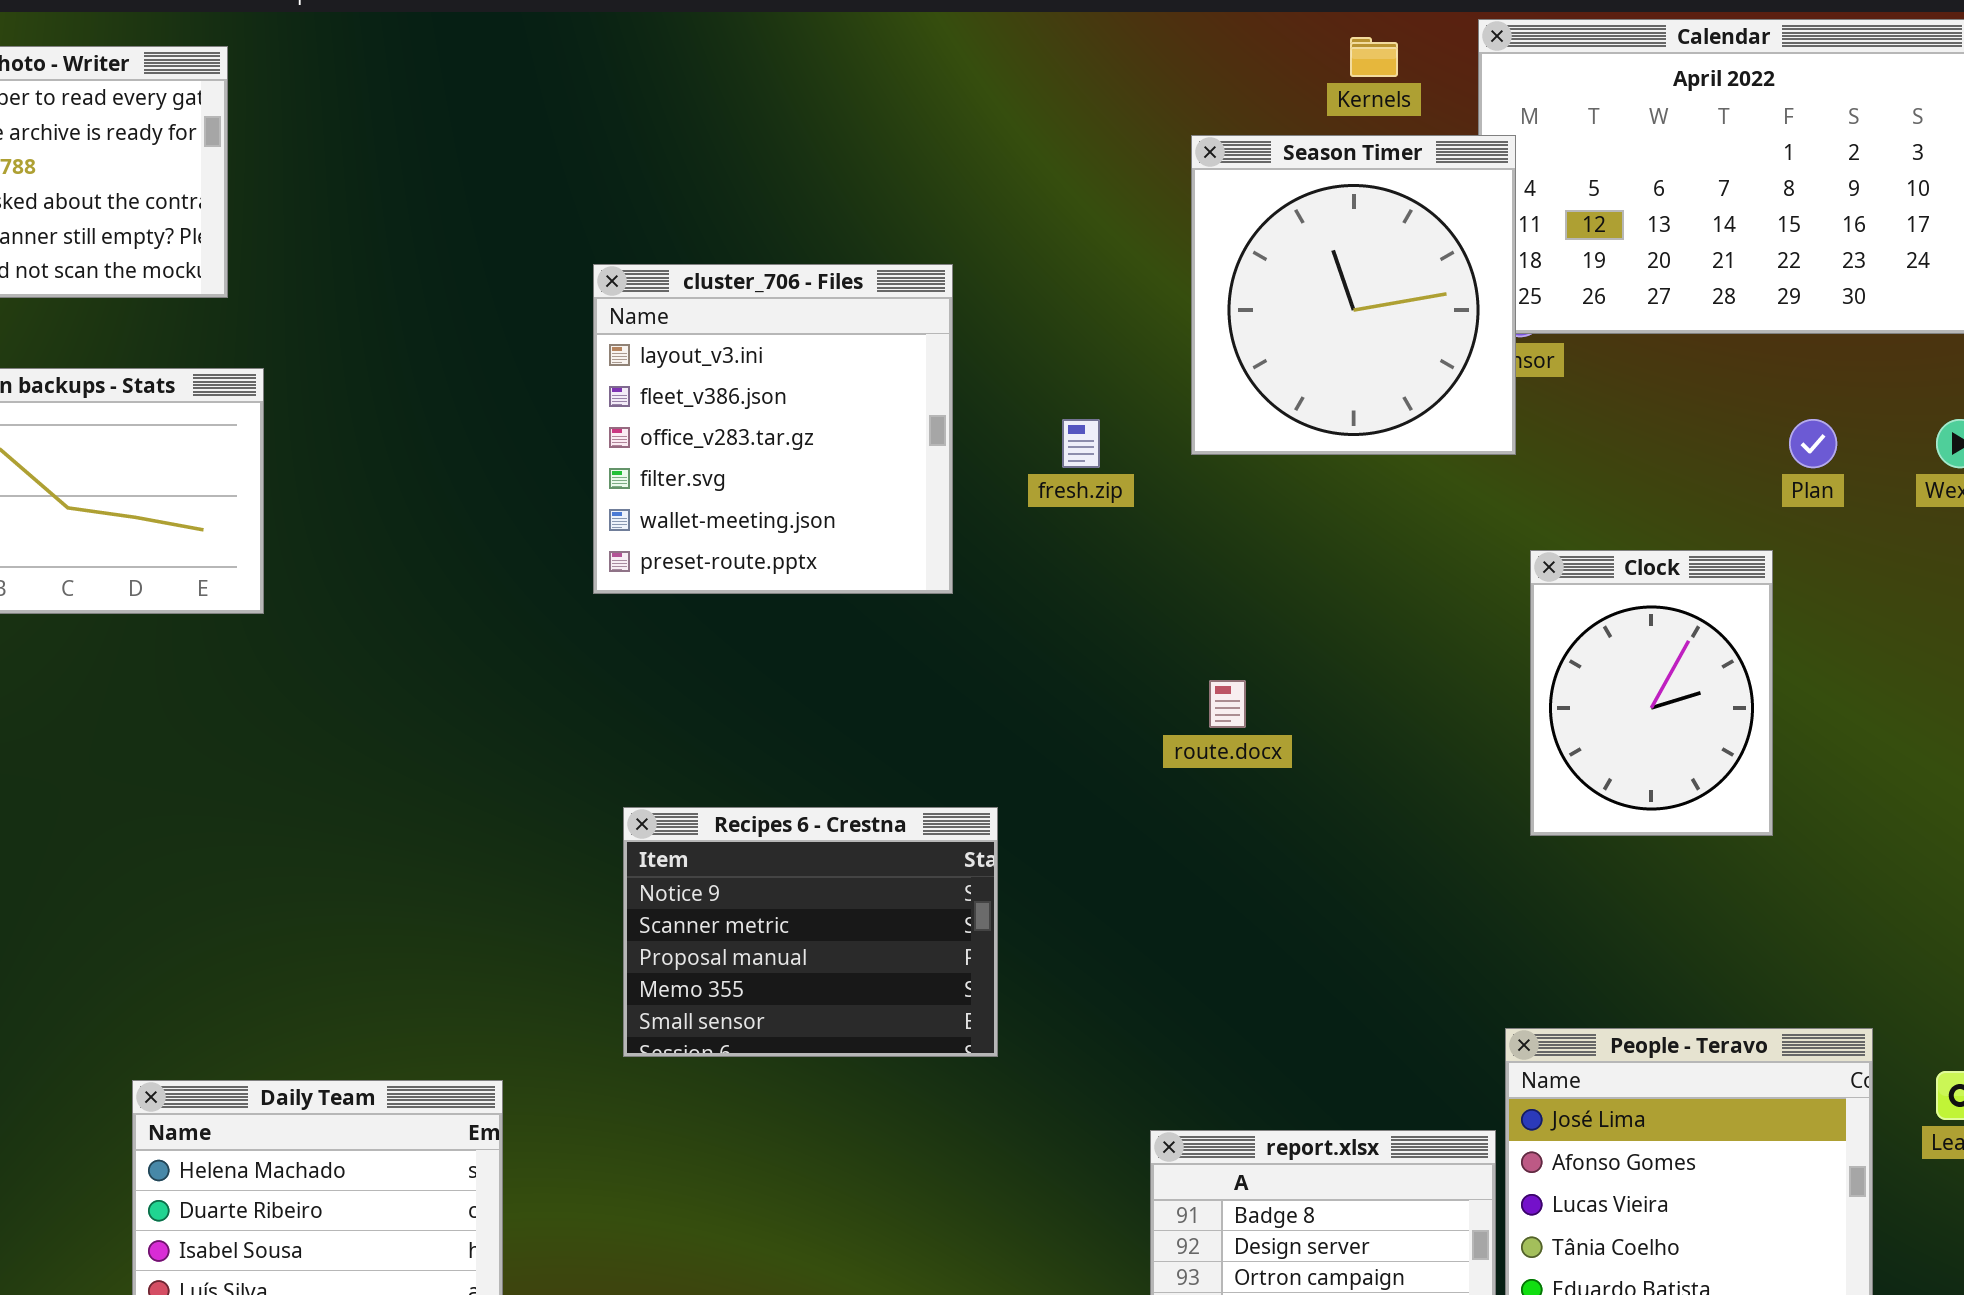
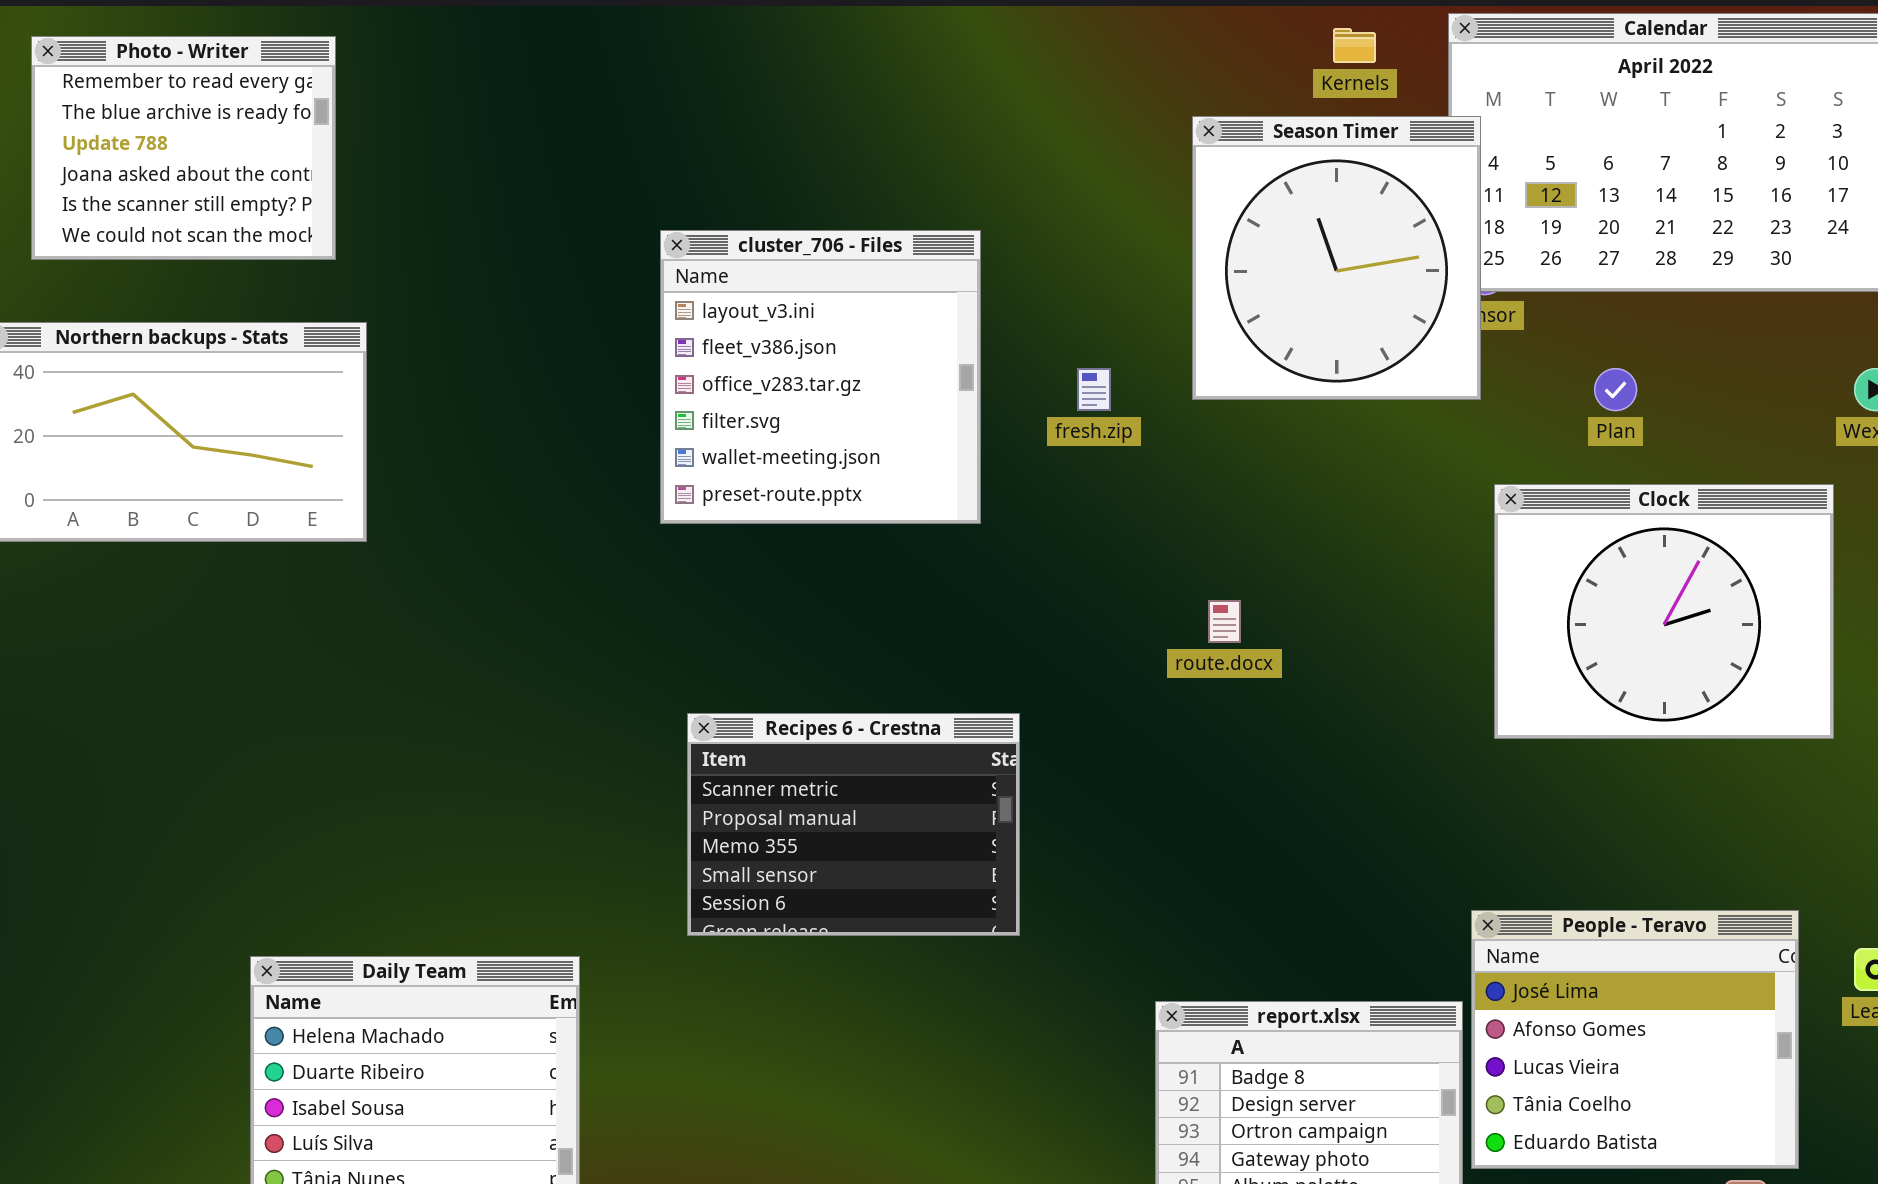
Plan: [1789,419,1837,468] -> [1594,368,1637,411], moved
Clock: [1530,550,1773,836] -> [1494,484,1834,739], resized
Recipes 6 - Crestna: [623,807,998,1057] -> [687,713,1020,936], scrolled down 1 row

